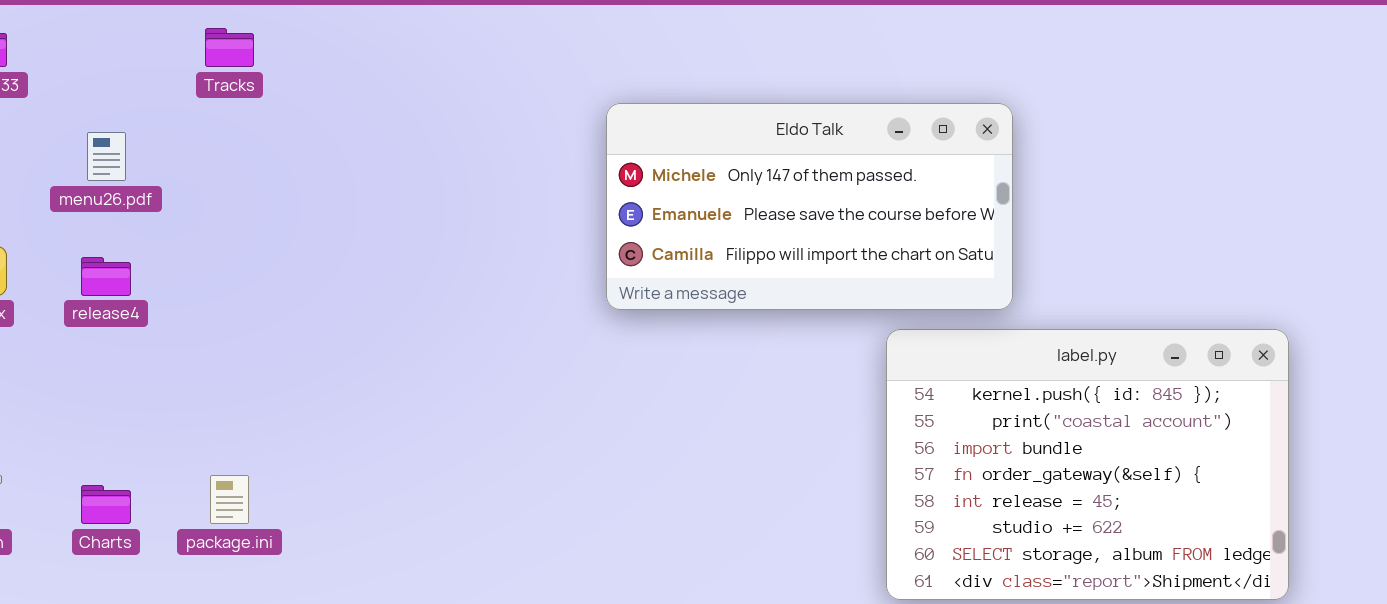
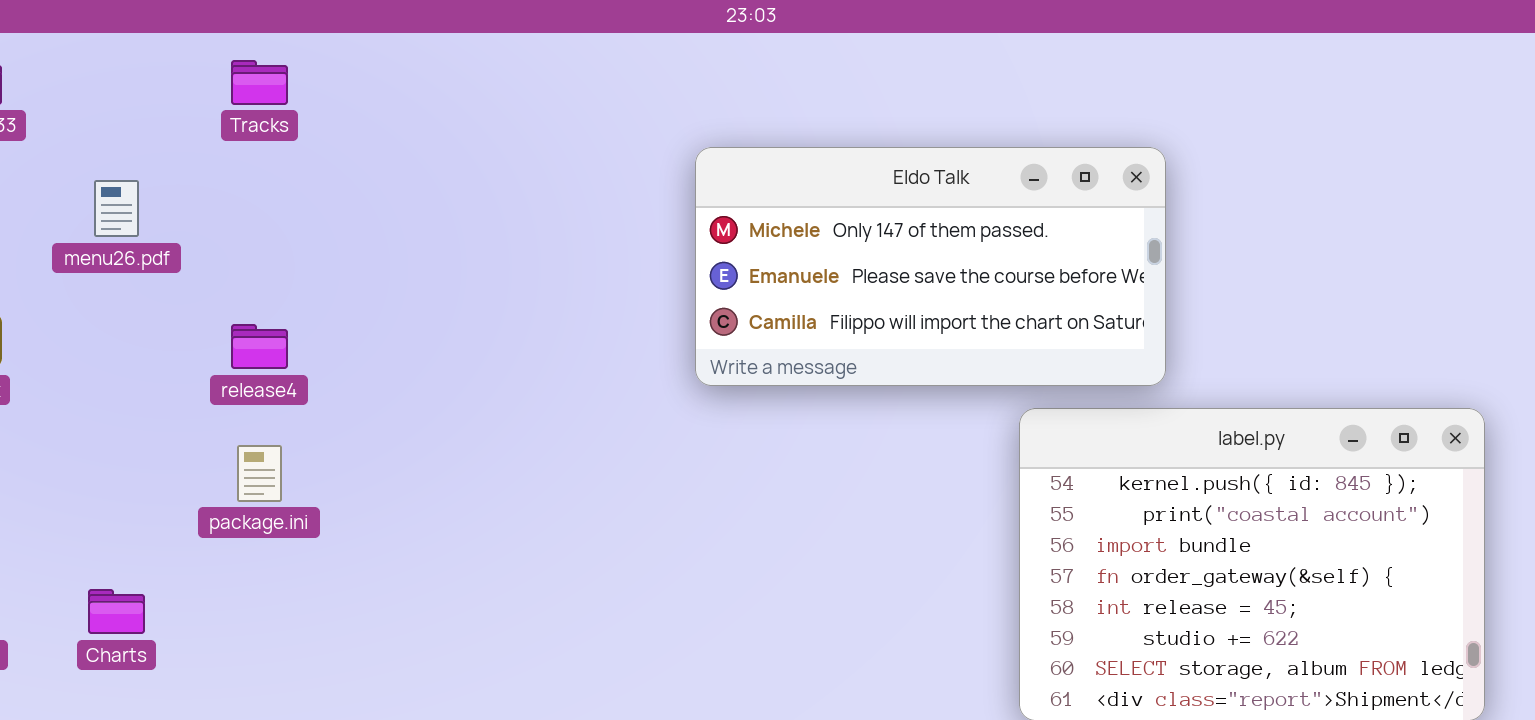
release4: [81,257,131,296] -> [231,324,288,369], moved
package.ini: [210,475,249,524] -> [237,445,282,502], moved

